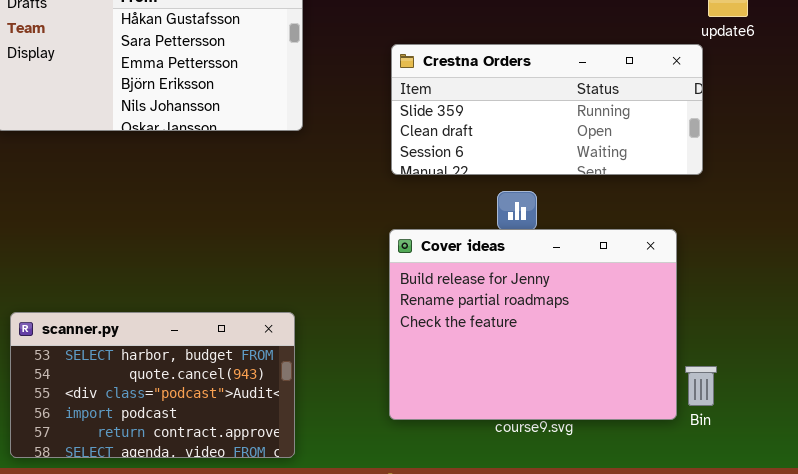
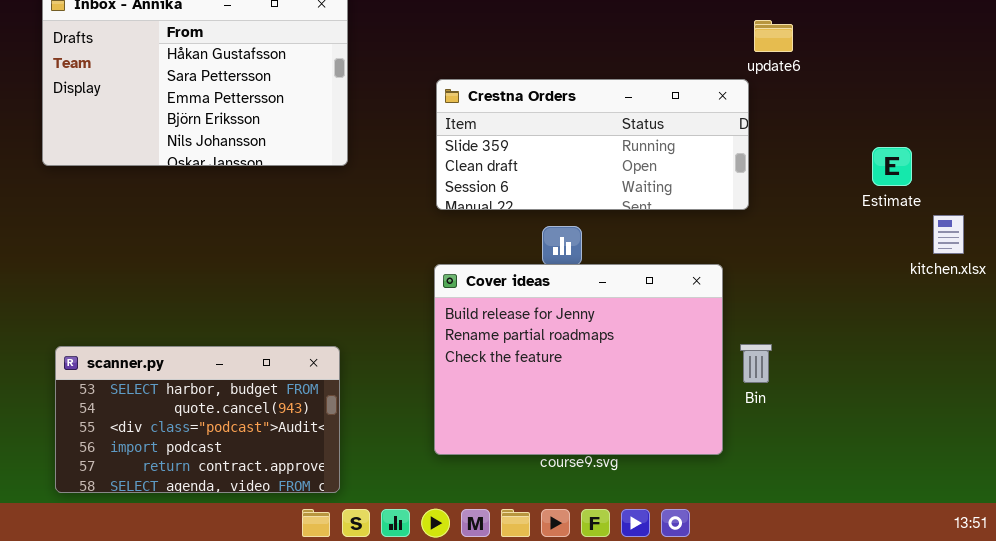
Bin: [685,366,717,406] -> [740,344,772,383], moved

